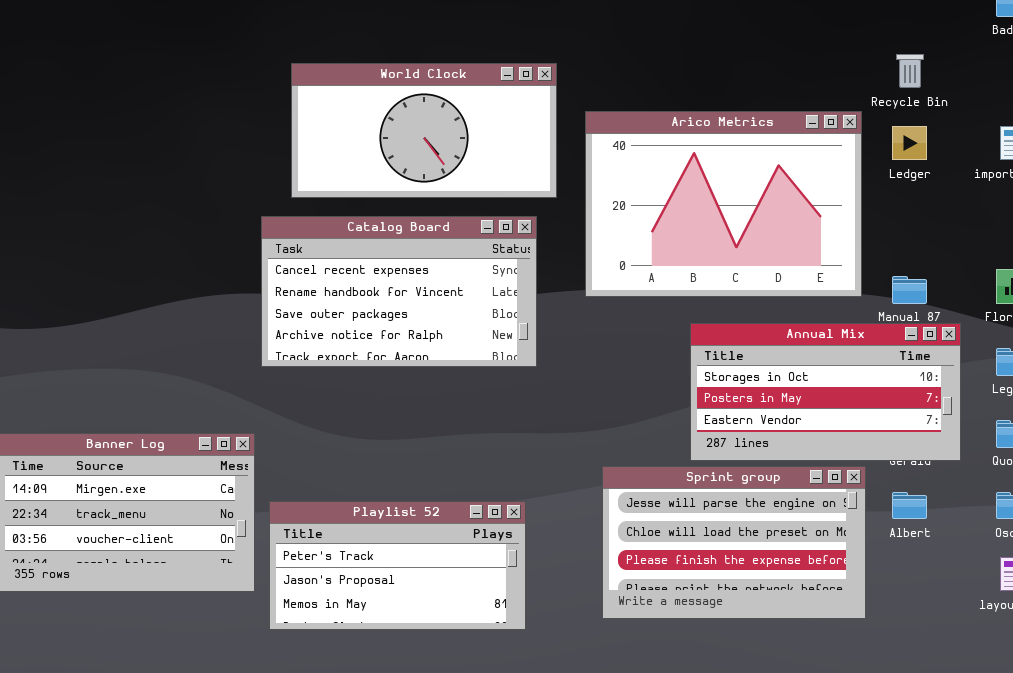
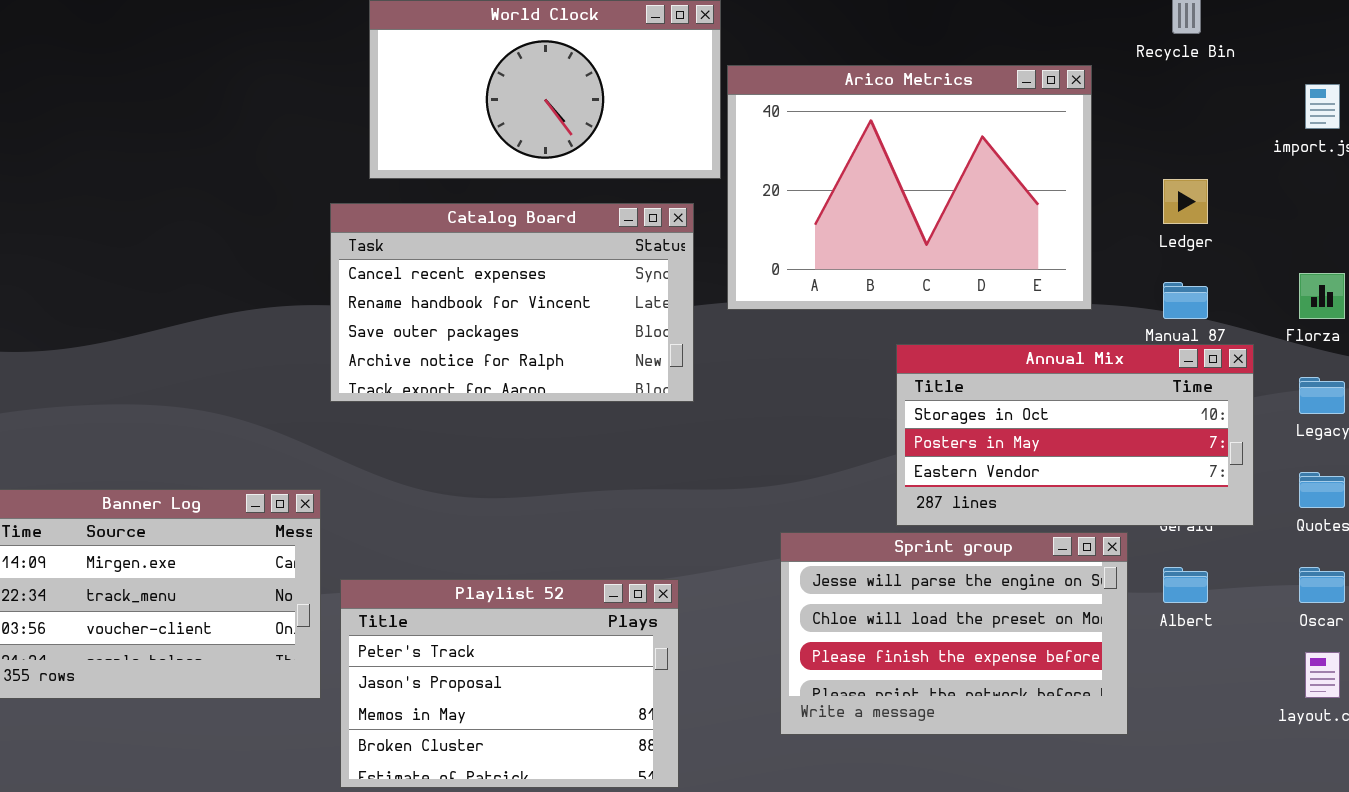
Arico Metrics: [585,111,862,297] -> [727,65,1092,310], moved
Ledger: [892,126,927,160] -> [1163,179,1208,224], moved
Playlist 52: [269,501,526,630] -> [340,579,679,788], resized

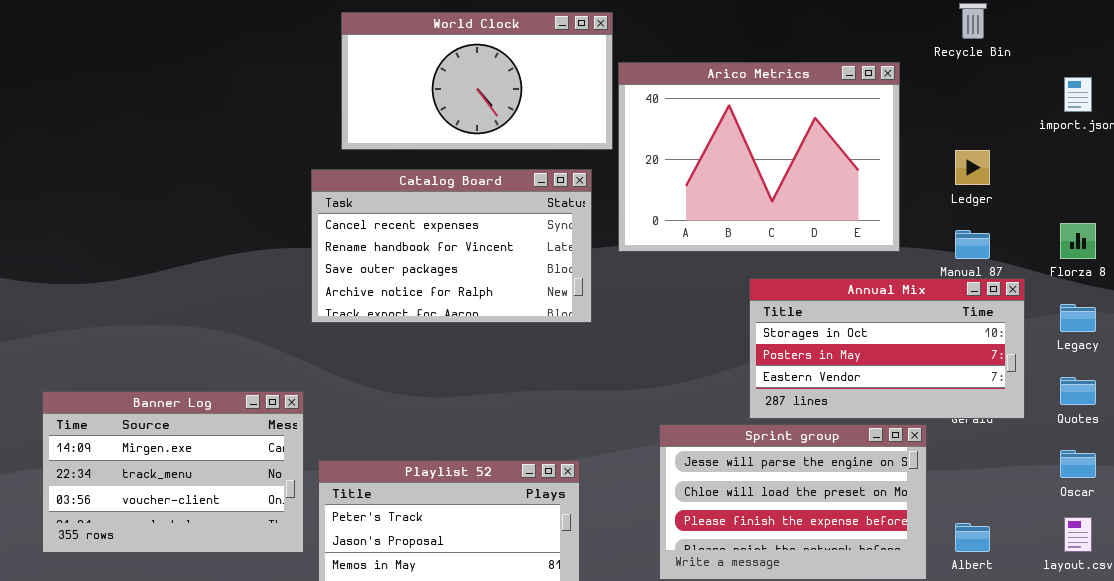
Albert: [1163,567,1208,603] -> [955,523,990,552], moved

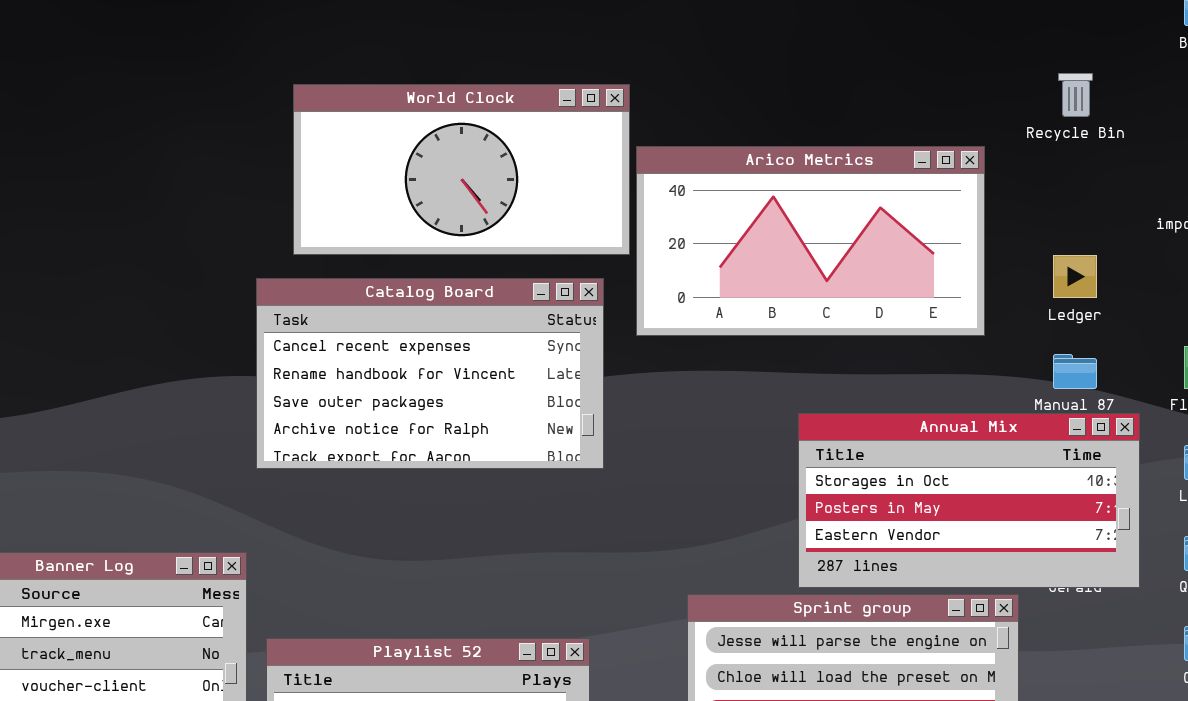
Arico Metrics: [618,62,900,252] -> [636,146,985,336], resized

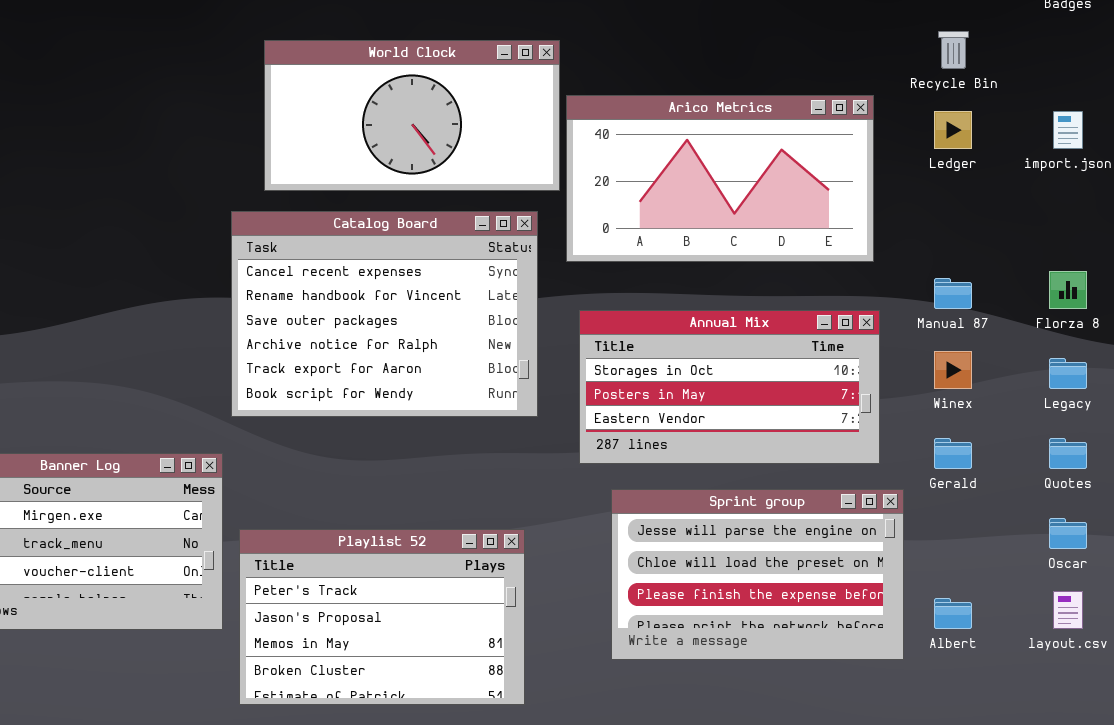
Ledger: [1053,255,1097,298] -> [934,111,972,149], moved
Catalog Board: [256,278,604,469] -> [231,211,538,417], resized
Annual Mix: [798,413,1140,588] -> [579,310,880,464], moved

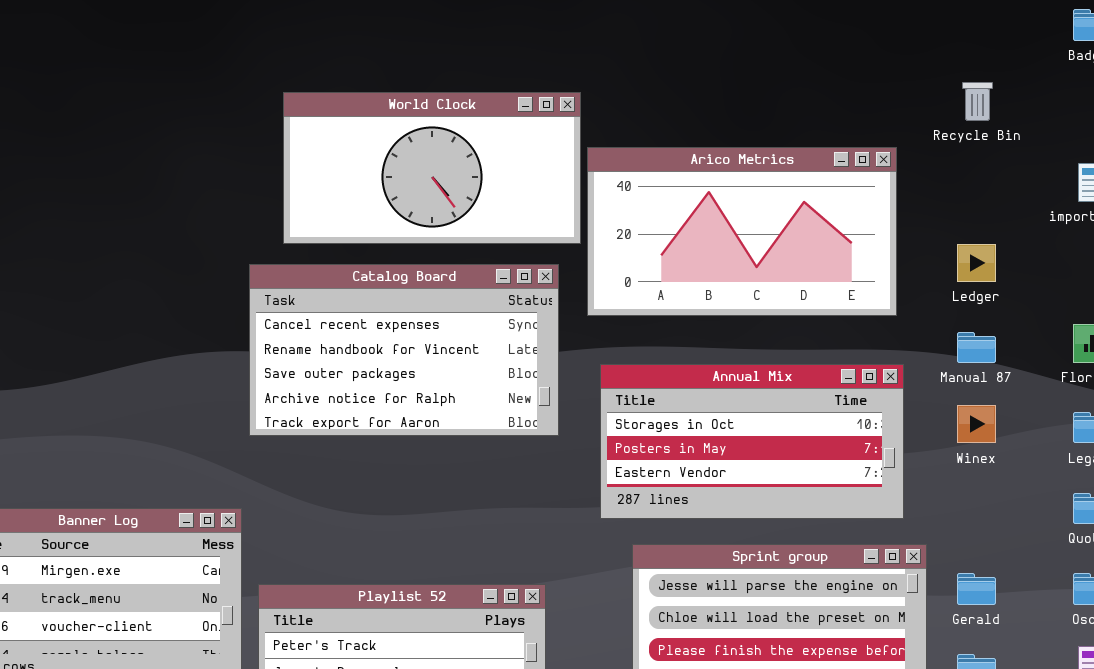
Ledger: [934,111,972,149] -> [957,244,996,282], moved
Catalog Board: [231,211,538,417] -> [249,264,559,436], resized
Gerald: [934,438,972,469] -> [957,573,996,605], moved

